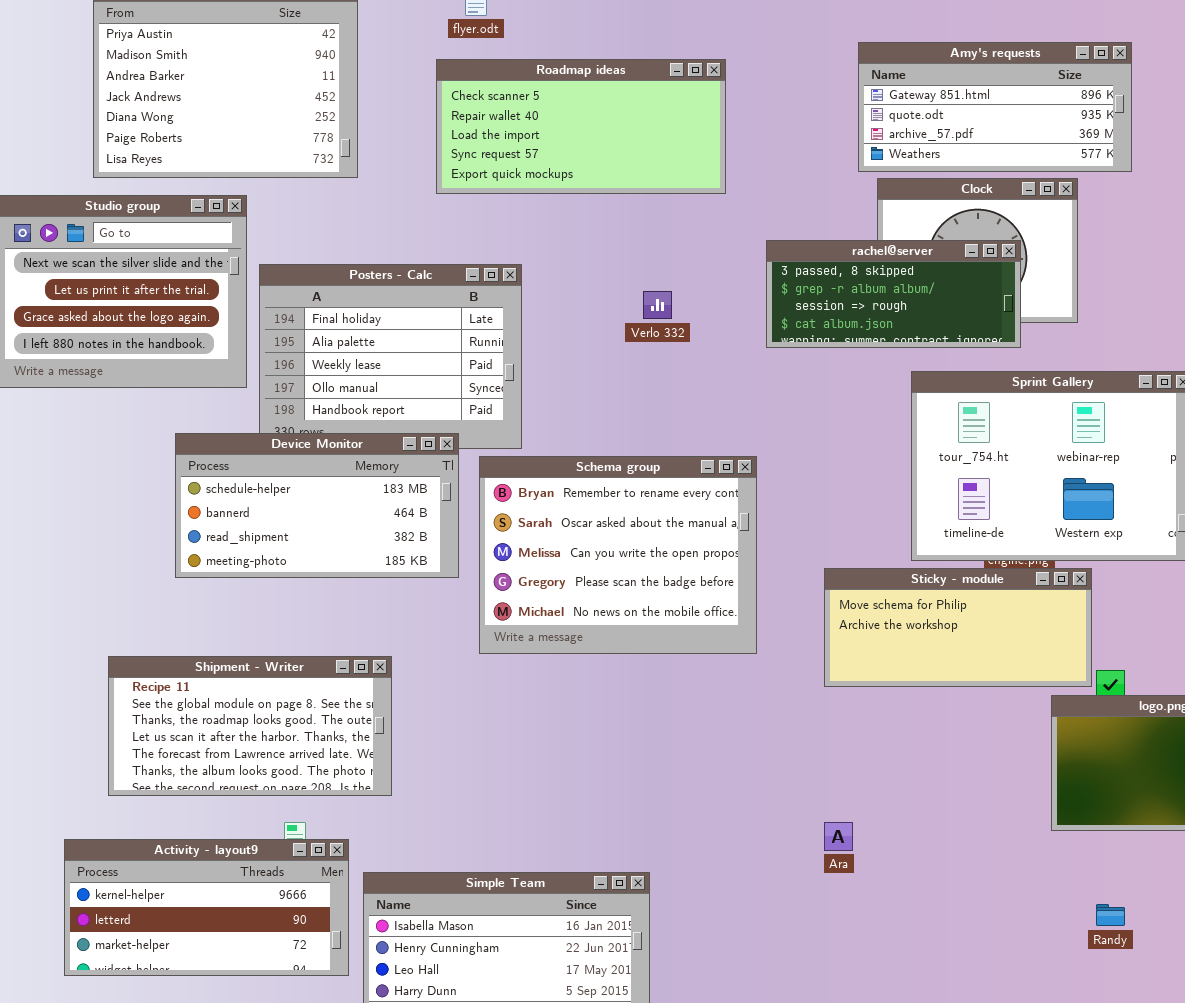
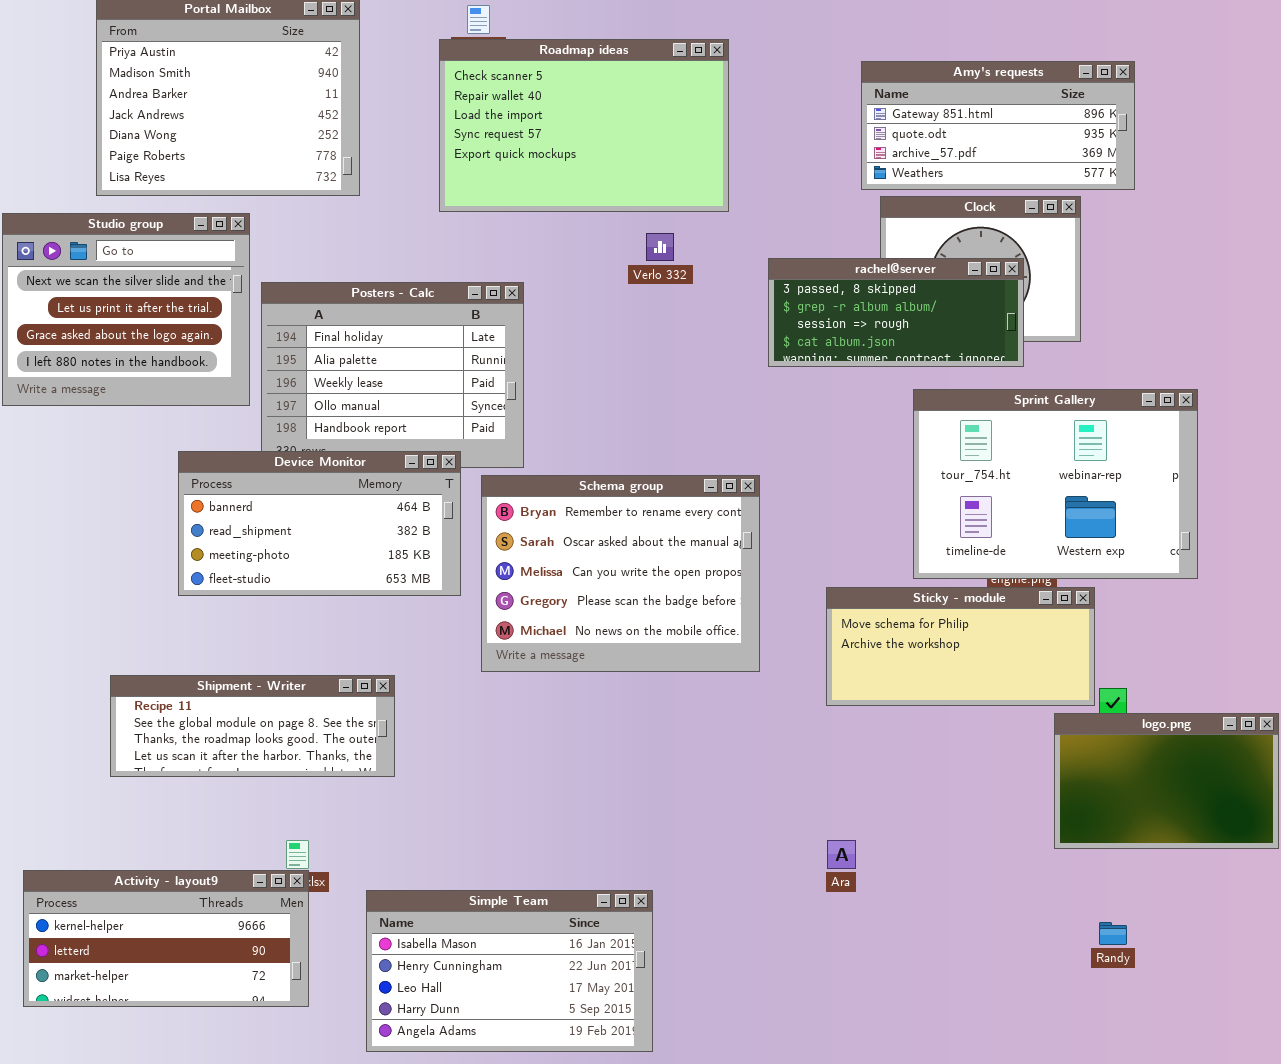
Roadmap ideas: [436,59,726,194] -> [439,39,729,212], resized
Verlo 332: [643,291,672,319] -> [646,233,674,261], moved
Device Monitor: [175,433,459,578] -> [178,451,461,596], scrolled down 1 row
Shipment - Writer: [108,656,392,796] -> [110,675,395,777], resized
Activity - layout9: [64,839,349,976] -> [23,870,309,1007], moved

